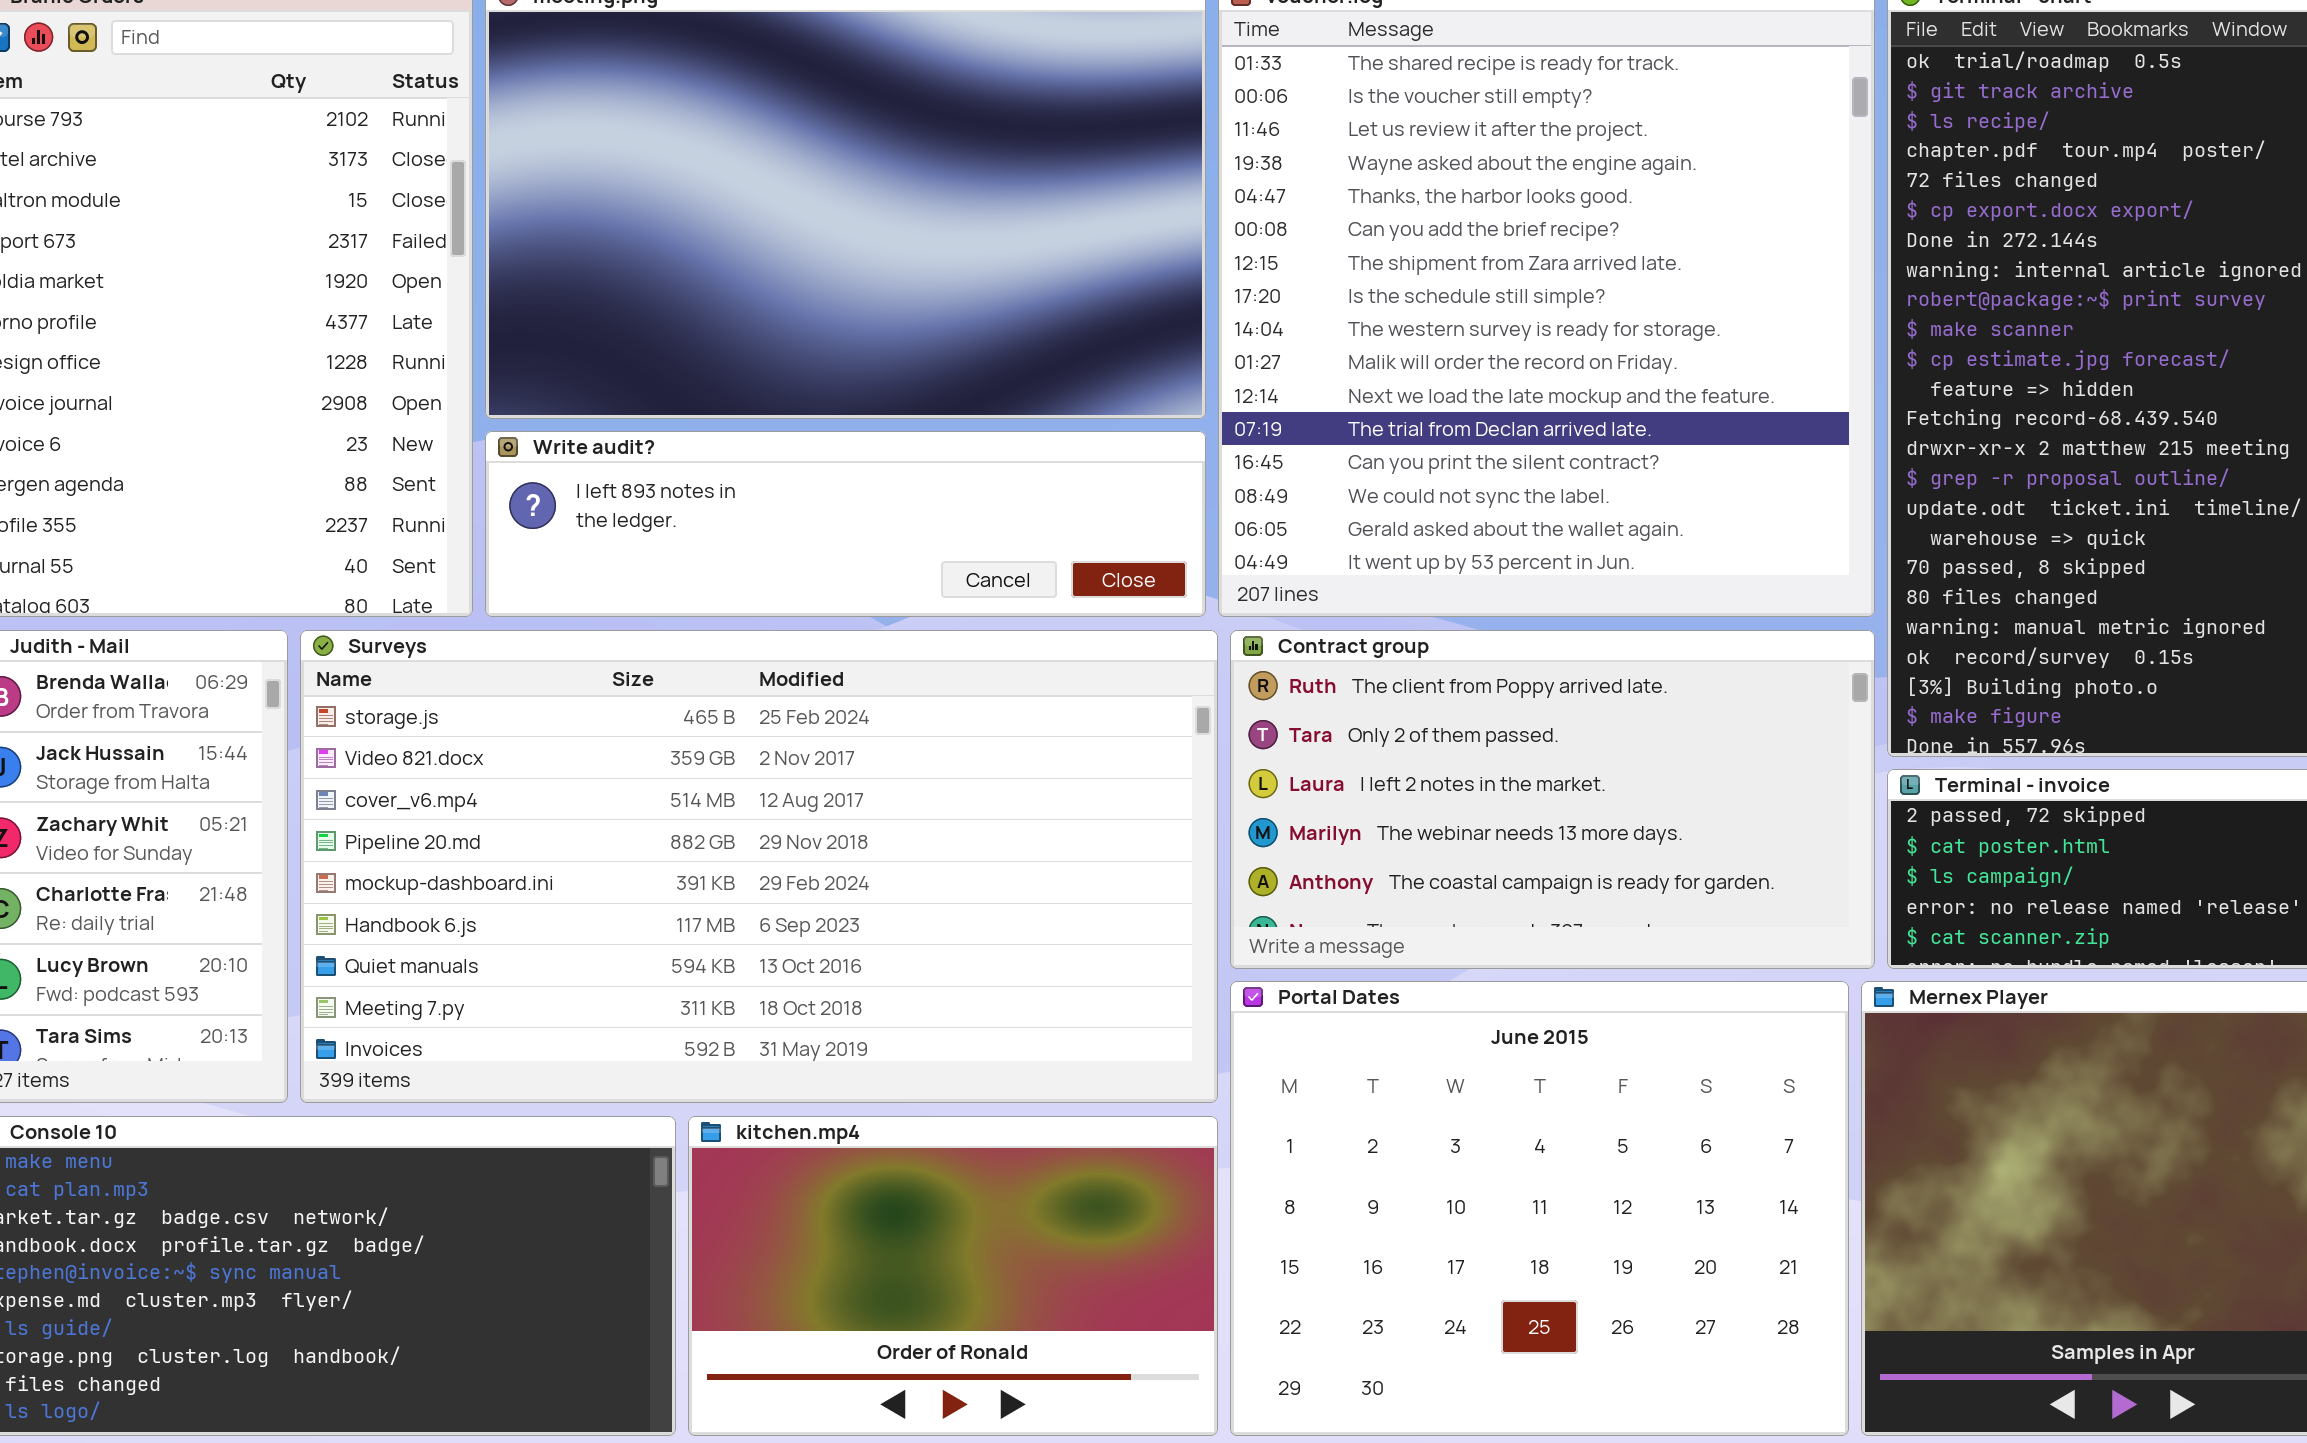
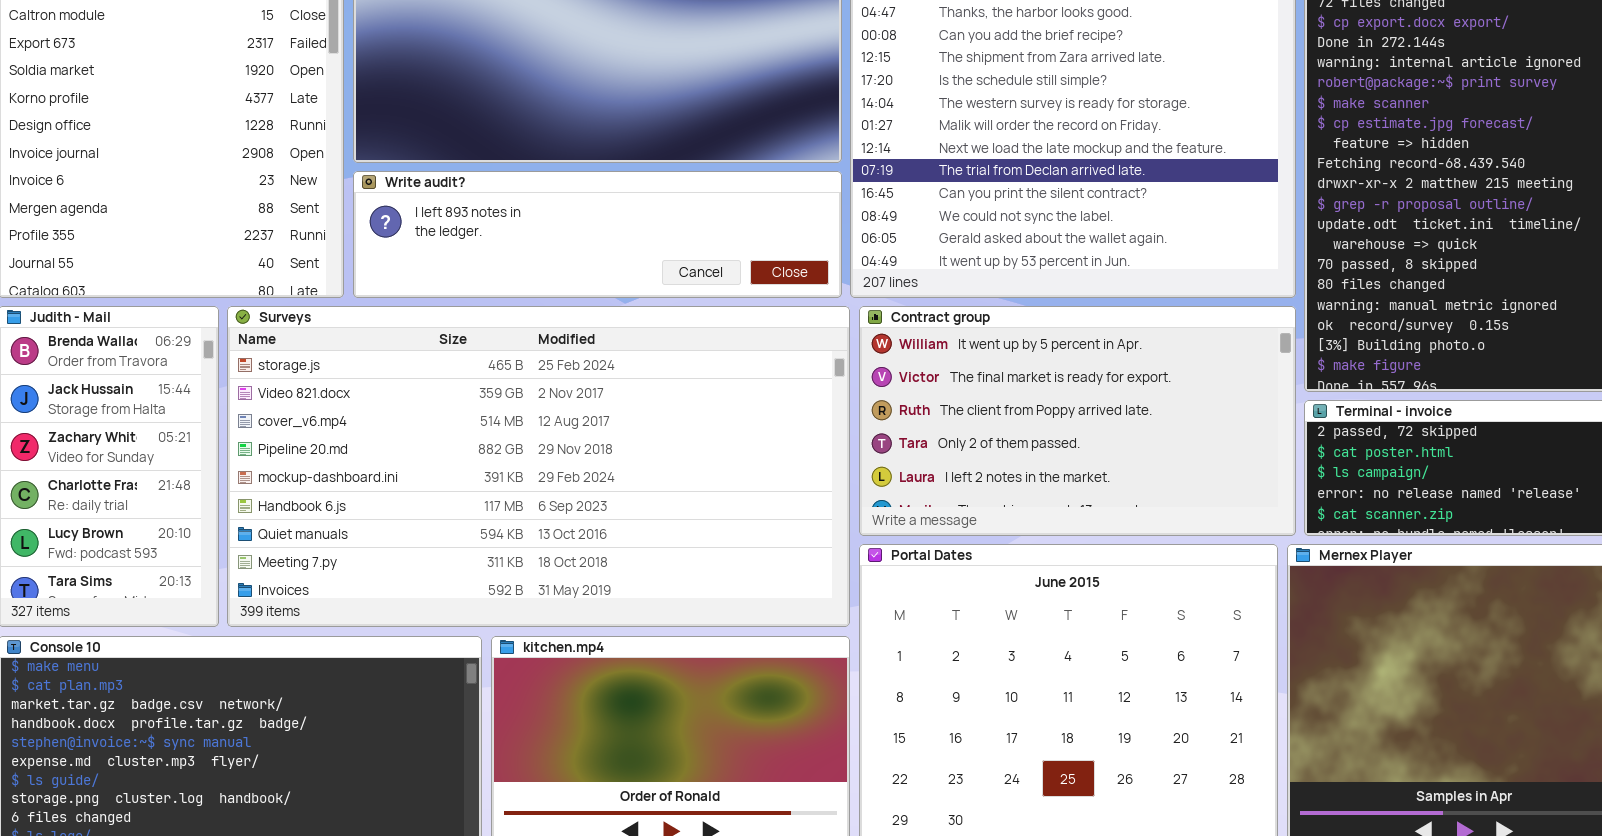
Contract group: [1230,630,1875,969] -> [859,306,1296,536], scrolled up 2 rows

